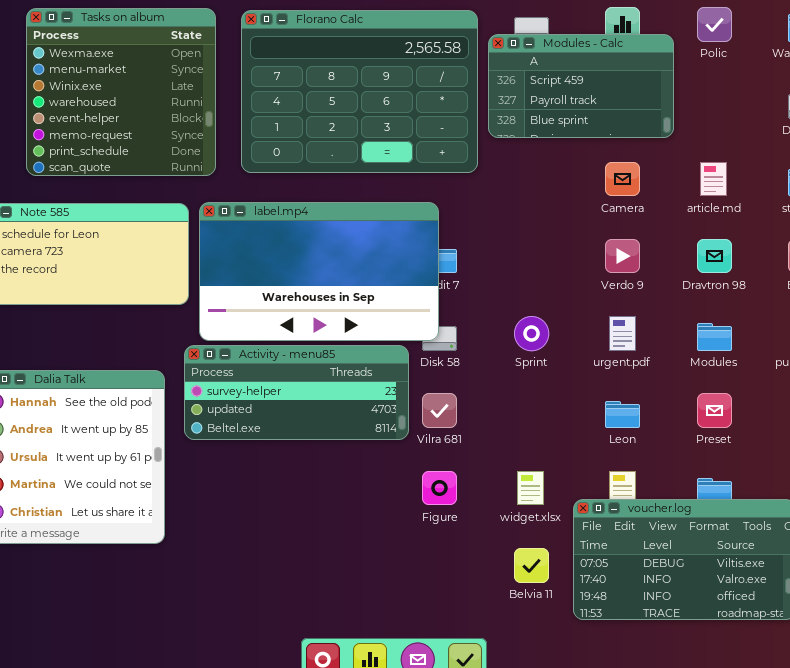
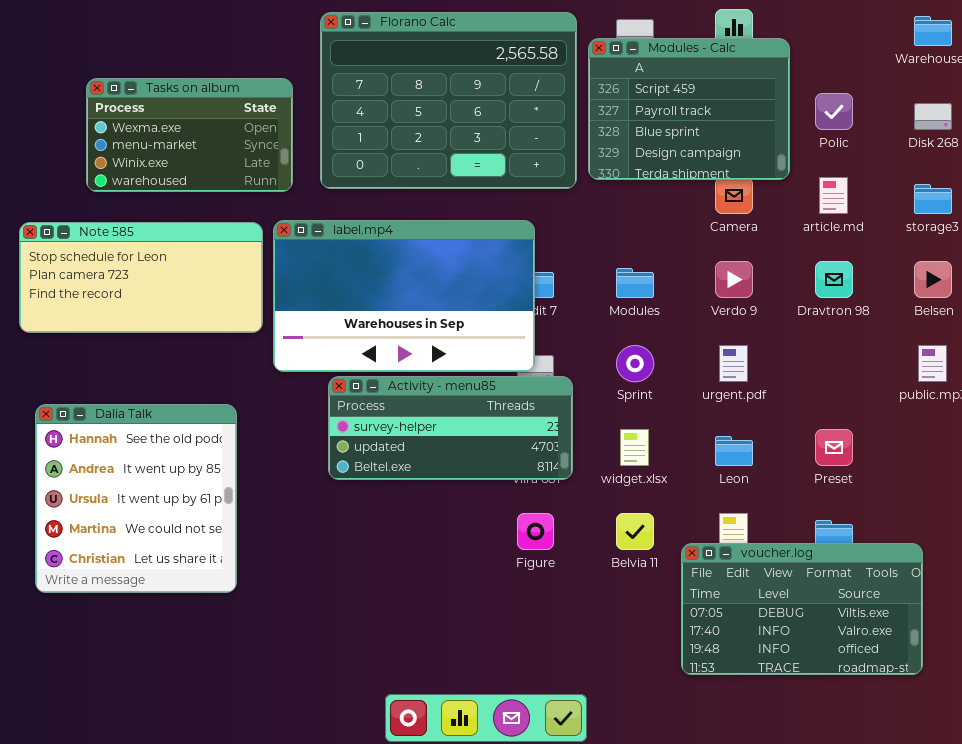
Polic: [697,7,732,42] -> [815,93,853,130], moved
Tasks on album: [26,8,216,176] -> [86,78,293,192], resized
Modules - Calc: [488,34,674,138] -> [588,38,790,180], resized
Modules: [697,323,732,351] -> [616,268,654,298], moved
Activity - menu85: [184,345,409,440] -> [328,376,573,480], moved
widget.xlsx: [517,471,544,505] -> [620,429,649,466], moved
Belvia 11: [514,548,549,583] -> [616,513,654,550], moved

